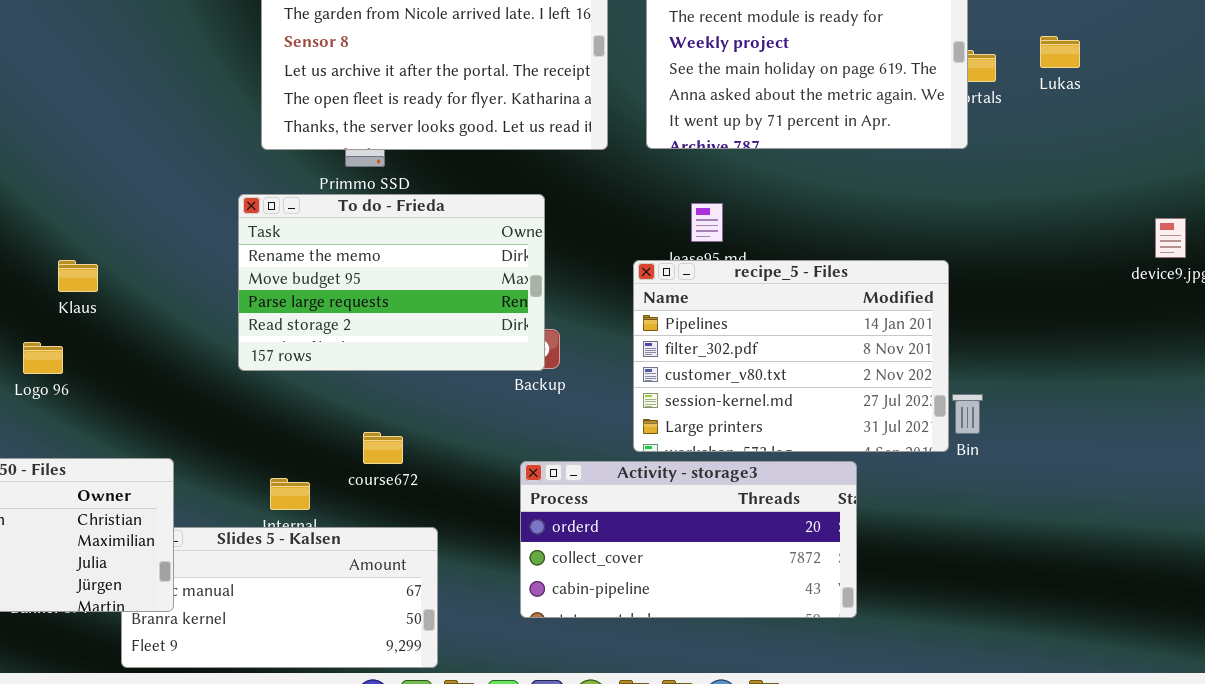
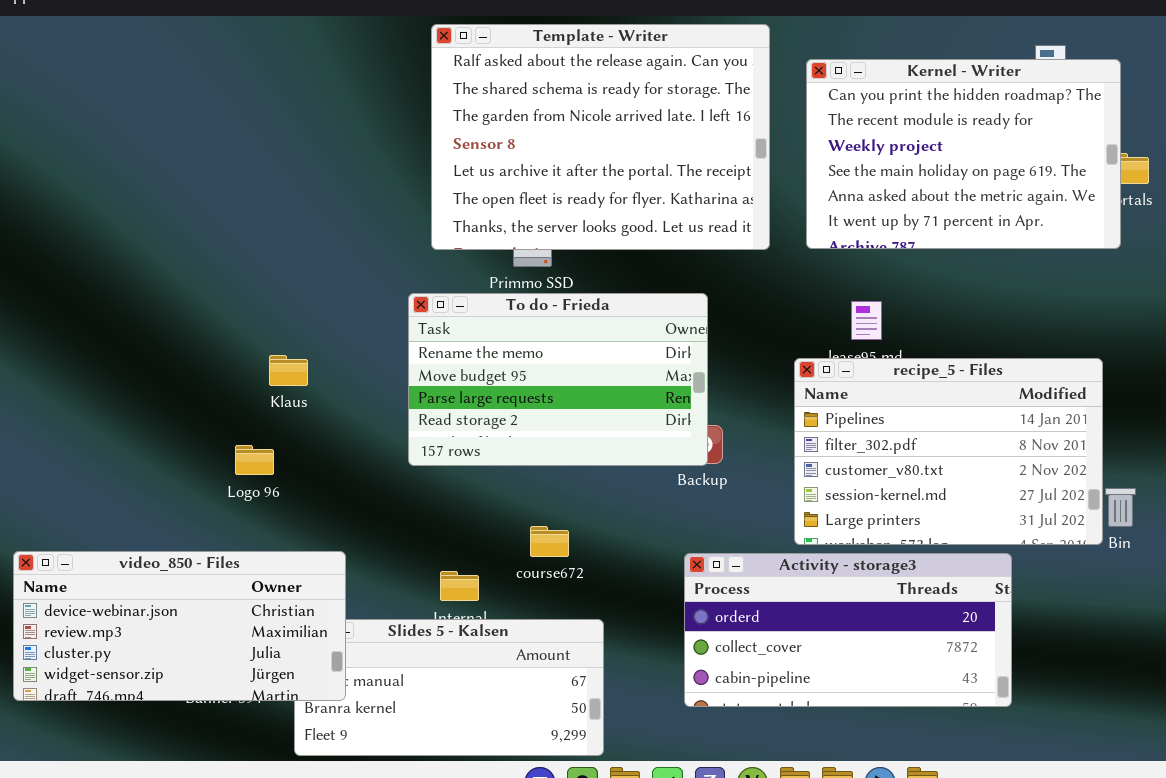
Klaus: [58,260,98,292] -> [269,355,308,386], moved
Logo 96: [23,342,63,374] -> [235,445,274,475], moved

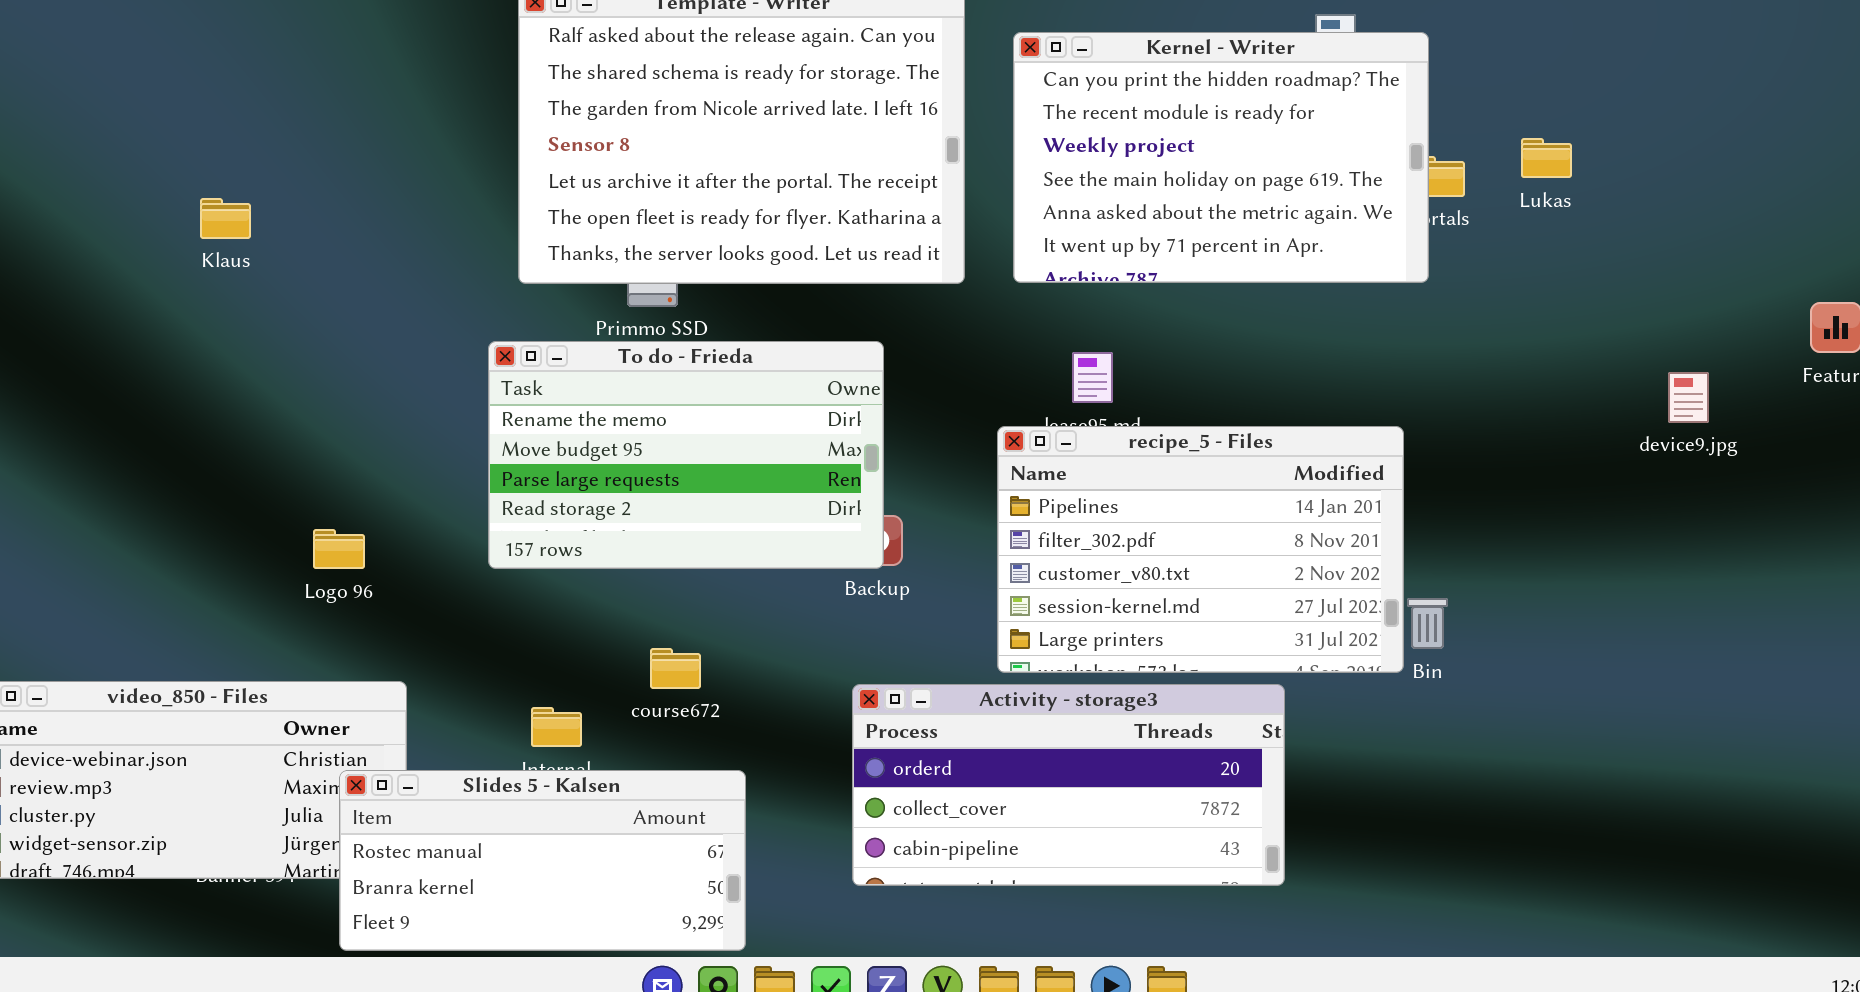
Klaus: [269,355,308,386] -> [200,198,251,239], moved
Logo 96: [235,445,274,475] -> [313,529,365,569], moved
Slides 5 - Kalsen: [294,619,604,756] -> [339,770,746,951], raised

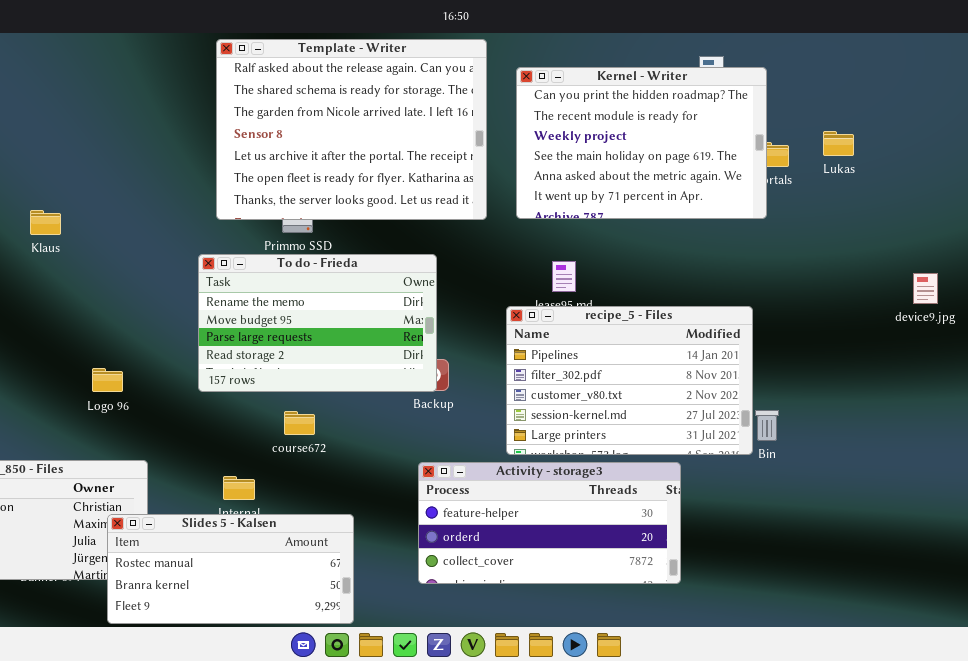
Klaus: [200,198,251,239] -> [30,210,61,235], moved
course672: [650,648,701,689] -> [284,411,315,435], moved
Activity - storage3: [852,684,1285,886] -> [418,462,681,584], scrolled up 1 row

